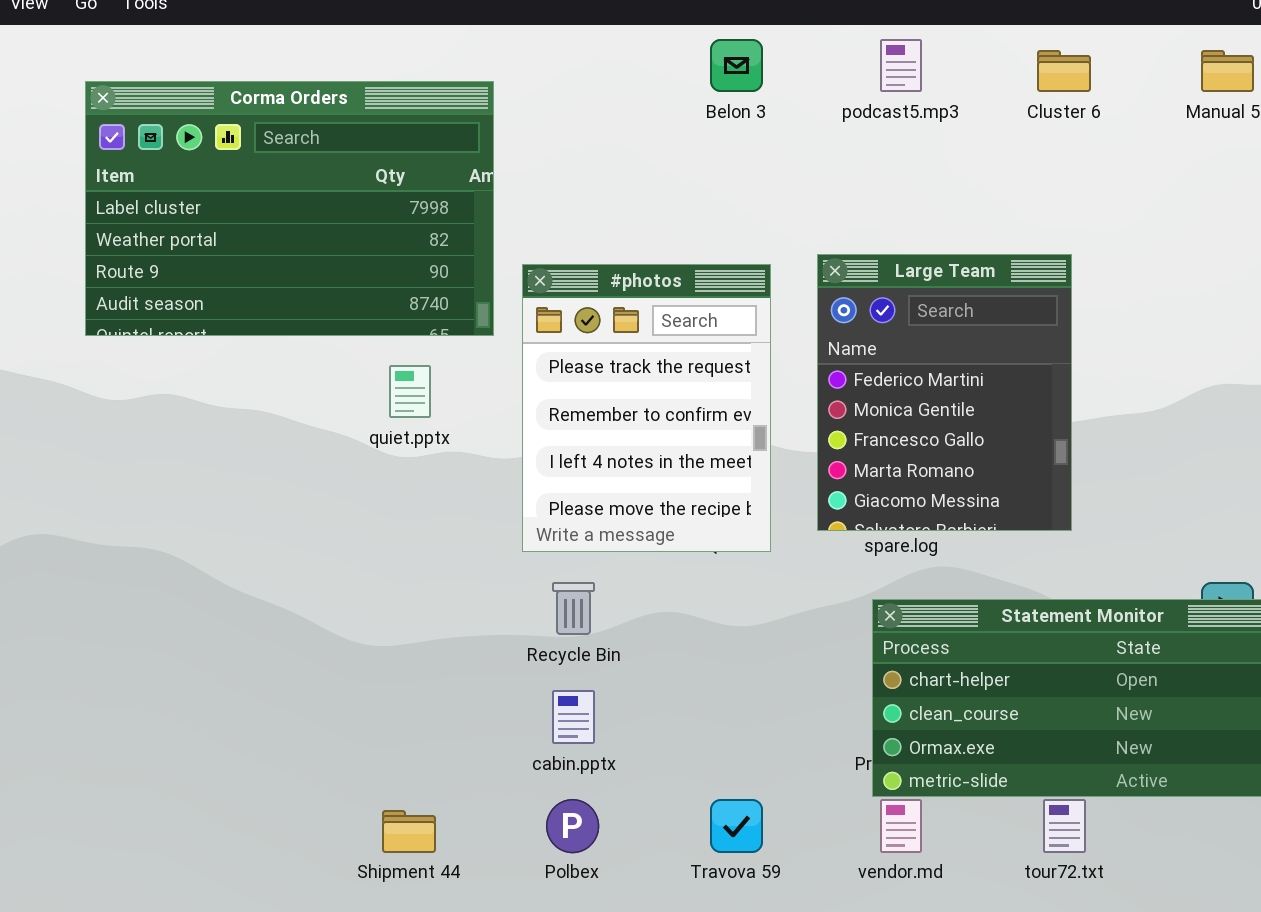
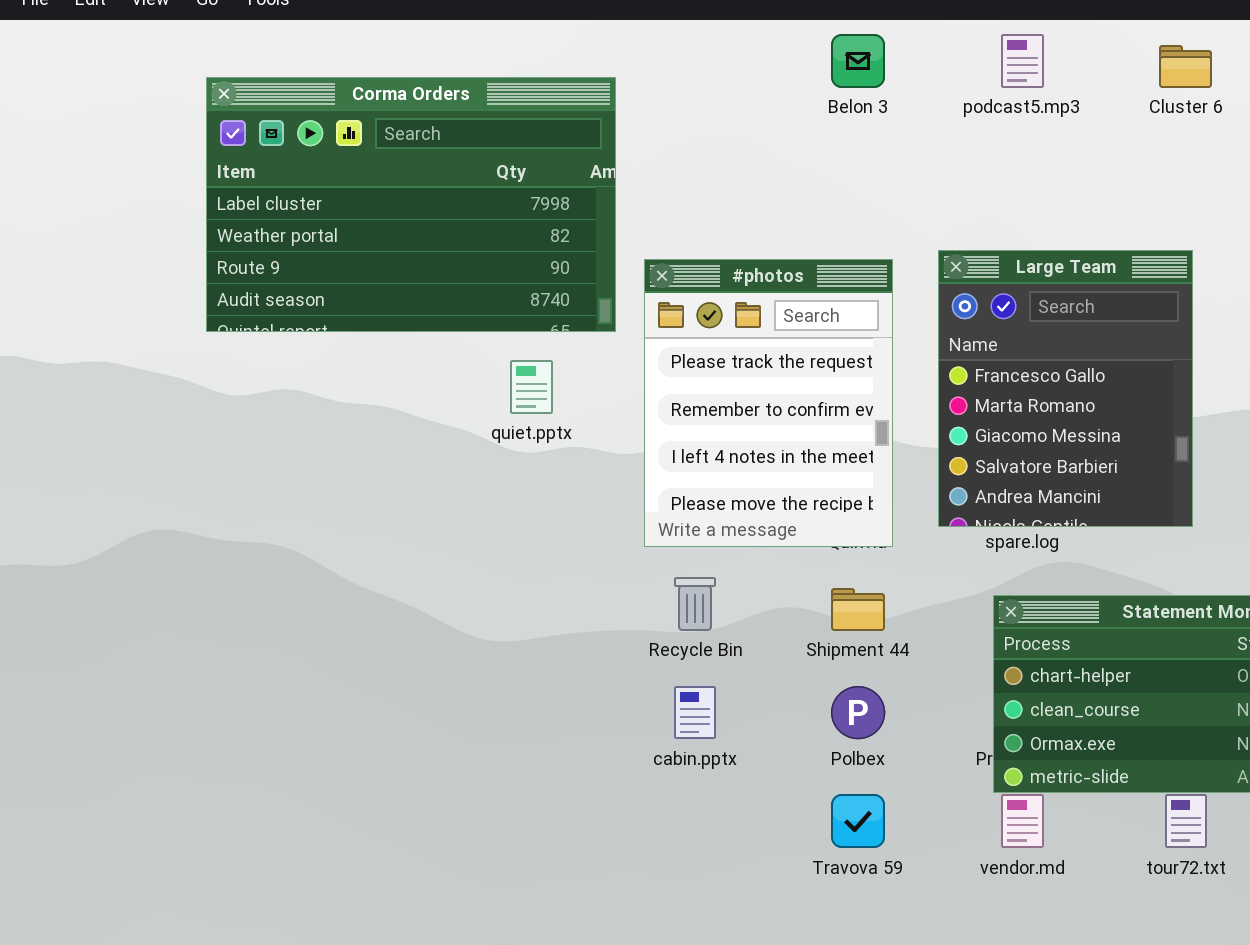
Large Team: [817,254,1072,531] -> [938,250,1193,527], scrolled down 2 rows
Polbex: [546,799,599,853] -> [831,686,885,739], moved
Shipment 44: [382,810,436,853] -> [831,588,885,631], moved

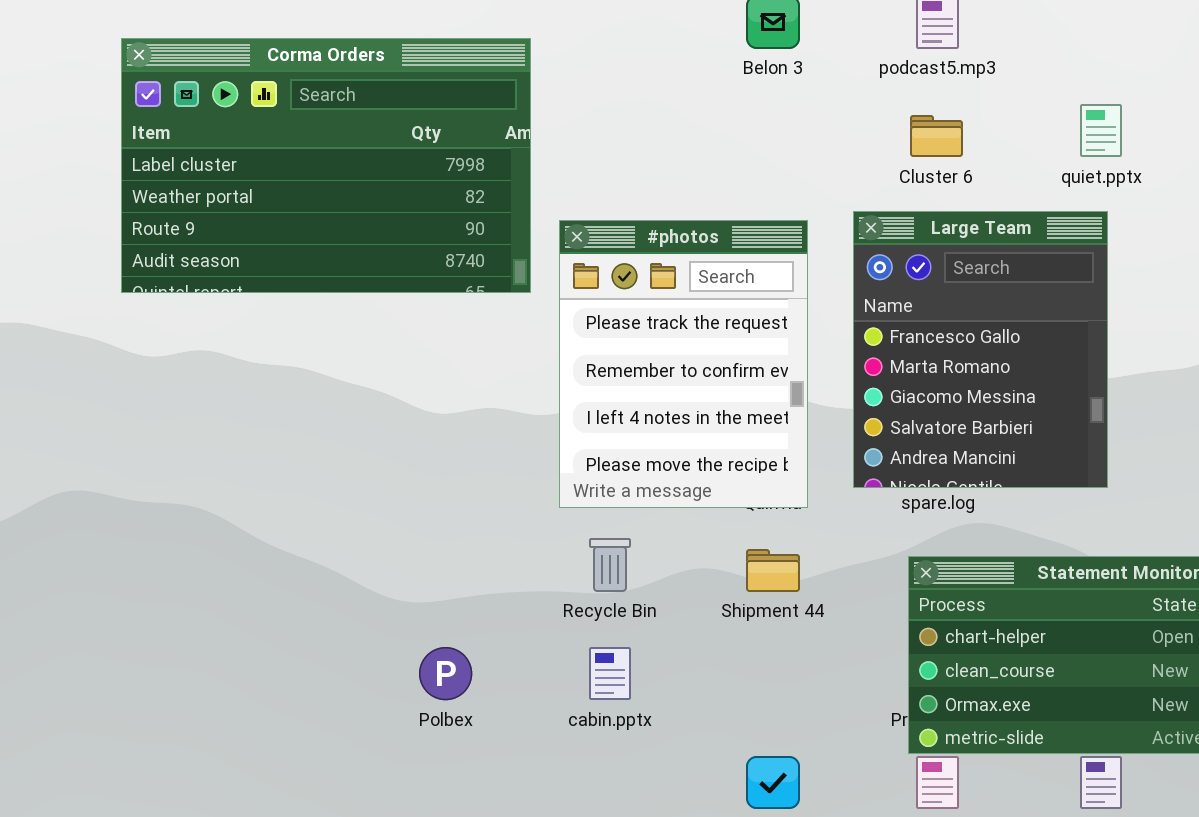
Cluster 6: [1159,45,1212,88] -> [910,115,963,157], moved
quiet.pptx: [510,360,553,414] -> [1080,104,1122,157], moved
Polbex: [831,686,885,739] -> [419,647,472,700], moved

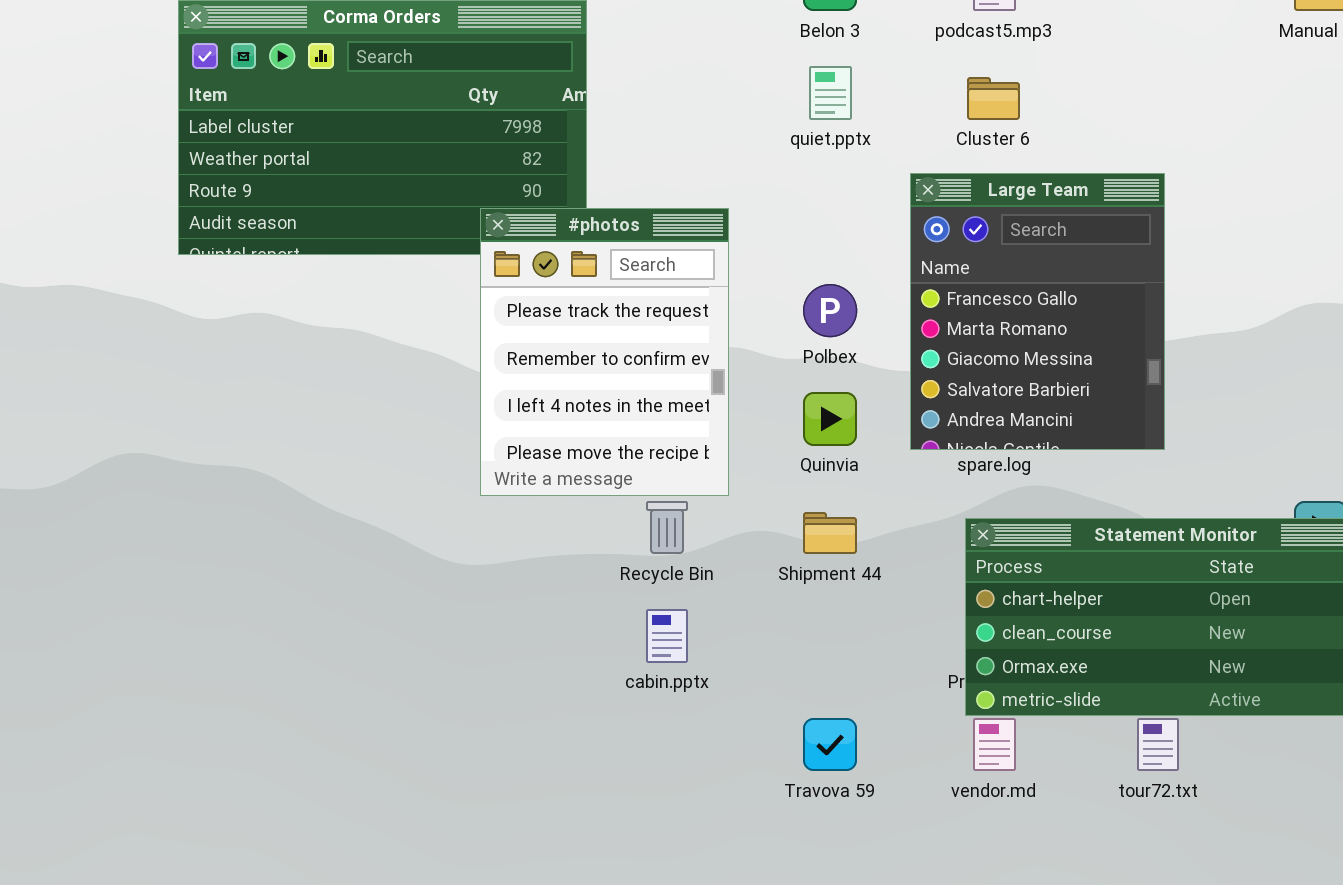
quiet.pptx: [1080,104,1122,157] -> [809,66,852,120], moved
#photos: [559,220,808,508] -> [480,208,729,496], moved
Polbex: [419,647,472,700] -> [803,284,857,337], moved

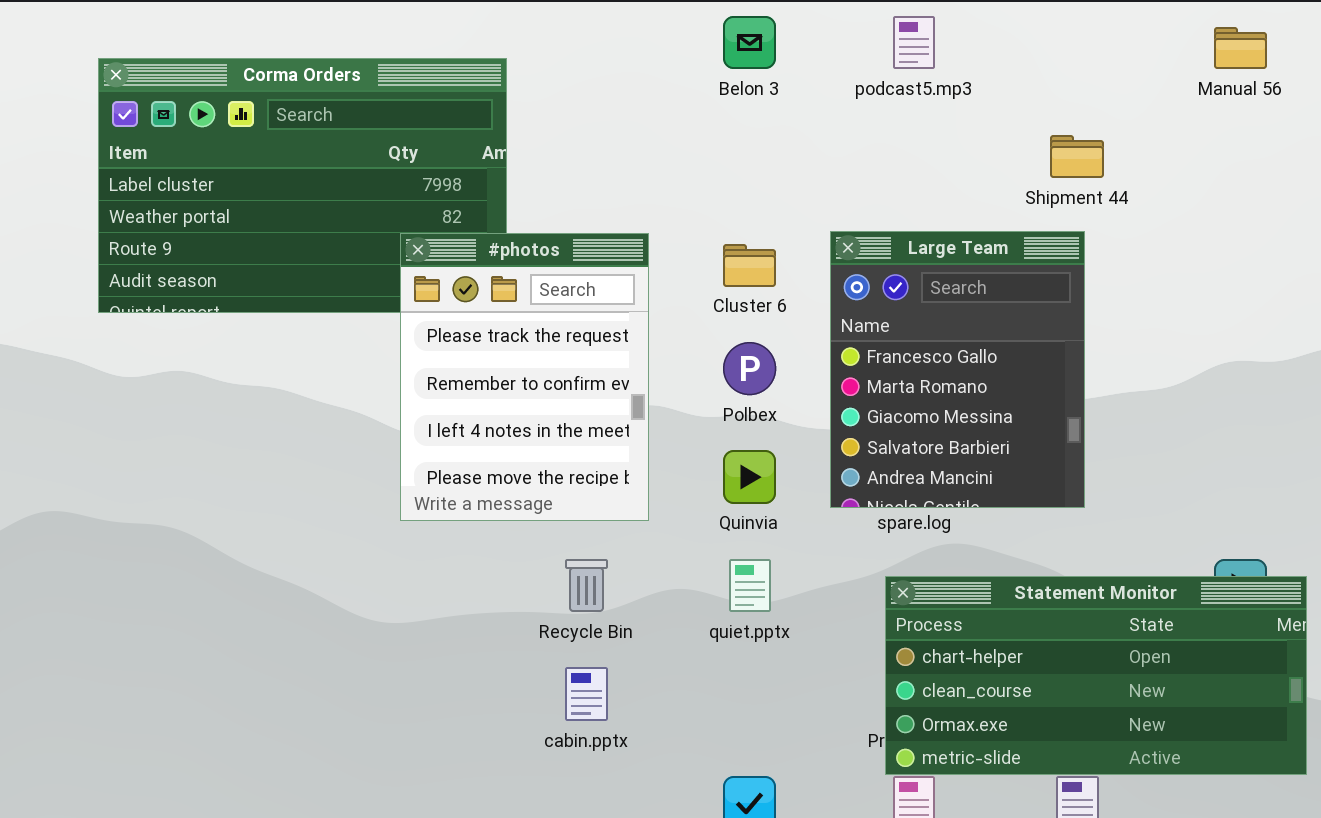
quiet.pptx: [809,66,852,120] -> [729,559,771,612], moved
Cluster 6: [967,77,1020,120] -> [723,244,776,287], moved
#photos: [480,208,729,496] -> [400,233,649,521], moved
Shipment 44: [803,512,857,554] -> [1050,135,1104,178], moved

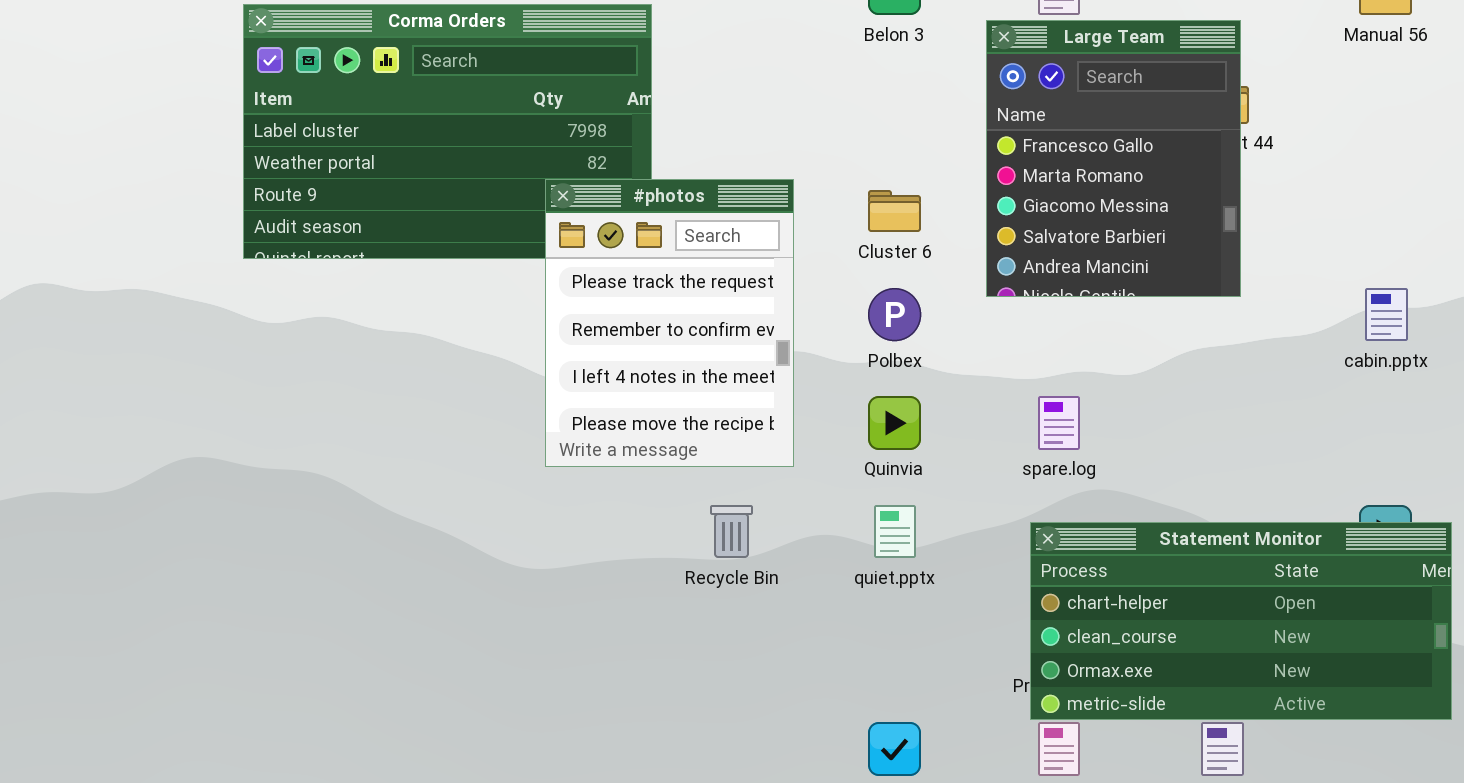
Large Team: [830,231,1085,508] -> [986,20,1241,297], moved
cabin.pptx: [565,667,608,721] -> [1365,288,1408,341], moved

